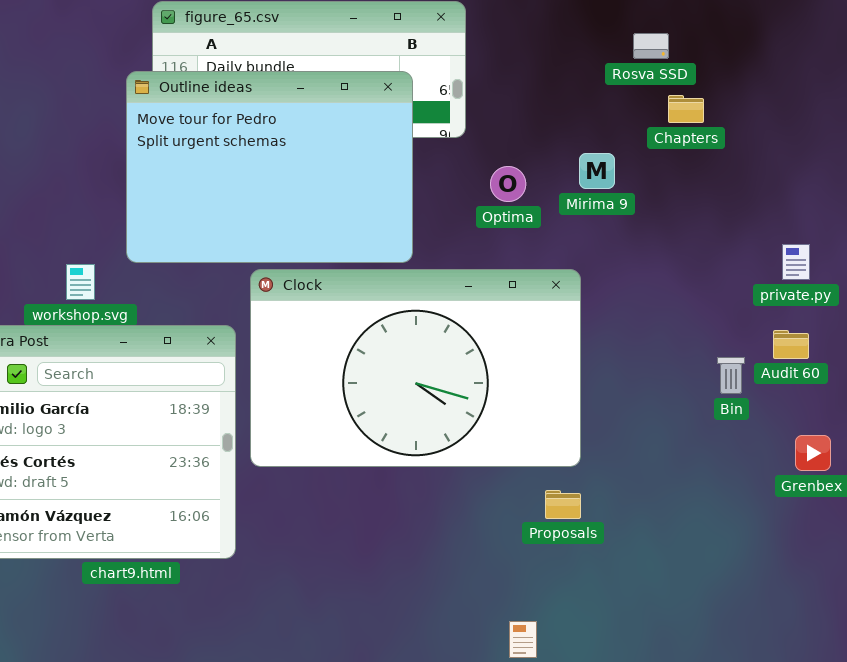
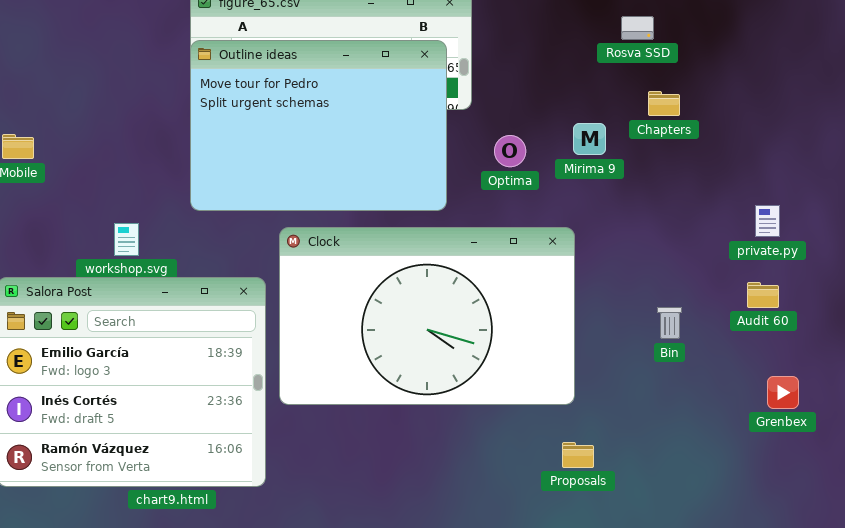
Outline ideas: [126,71,413,263] -> [190,40,447,211], moved
Chapters: [668,95,704,123] -> [648,91,680,116], moved
Bin: [717,357,745,394] -> [657,307,682,339], moved
Proposals: [545,490,581,519] -> [562,442,594,468], moved

